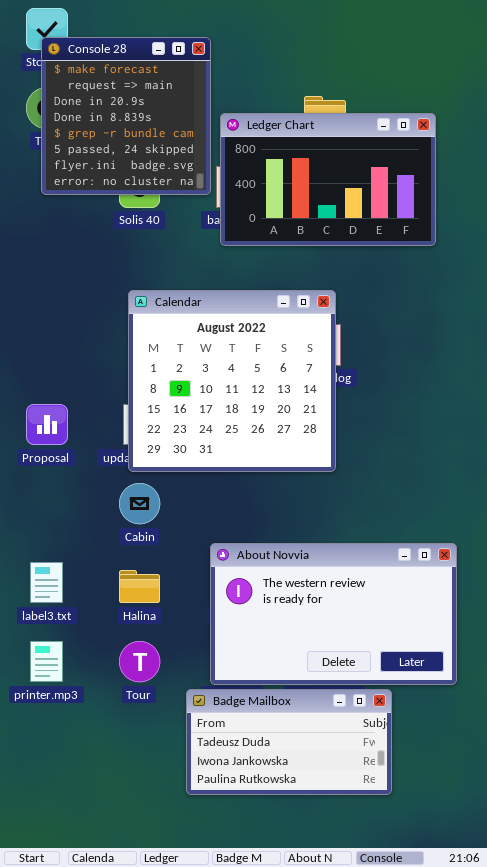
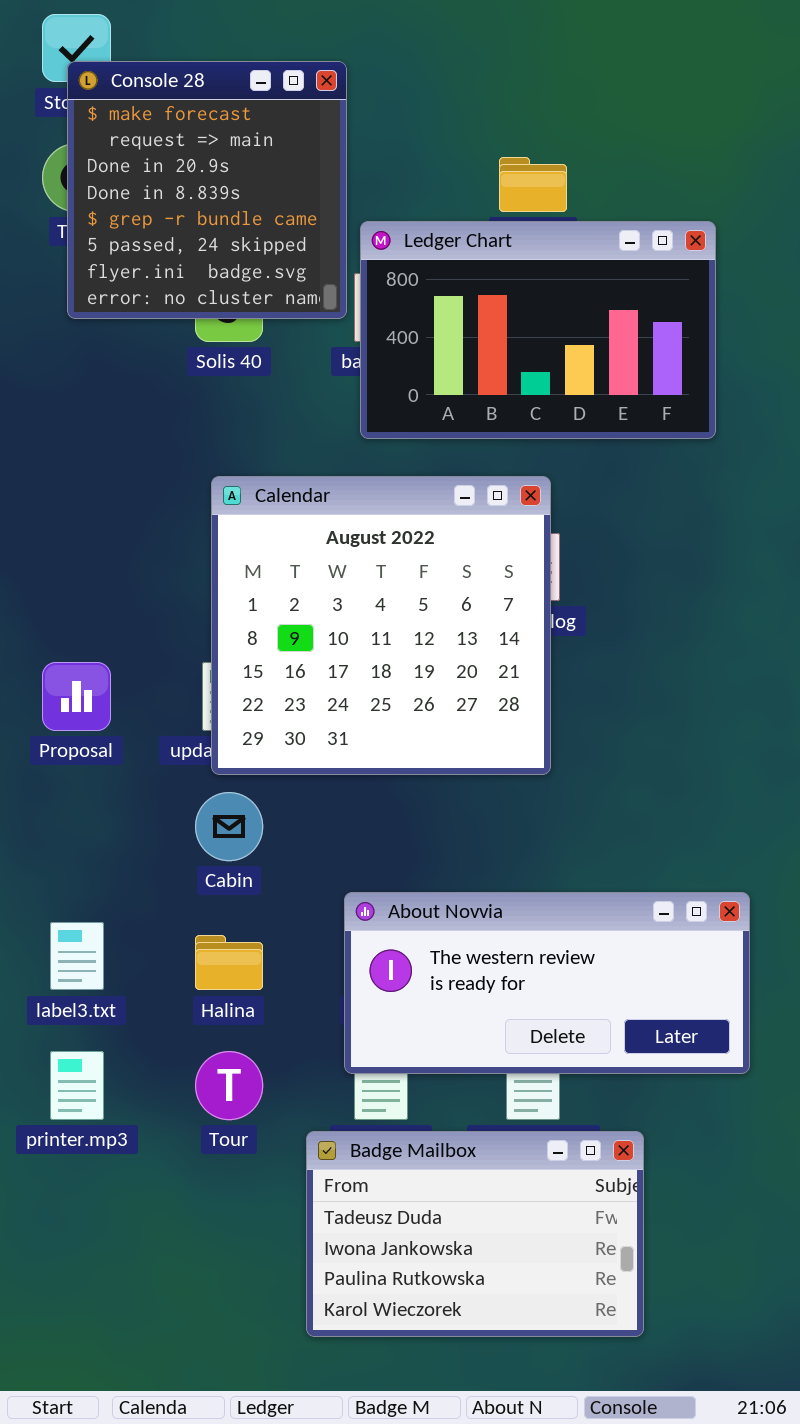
Ledger Chart: [220,113,436,246] -> [360,221,716,439], moved
About Novvia: [210,543,457,685] -> [344,892,750,1074], resized
Badge Mailbox: [186,689,392,795] -> [306,1131,644,1337], resized

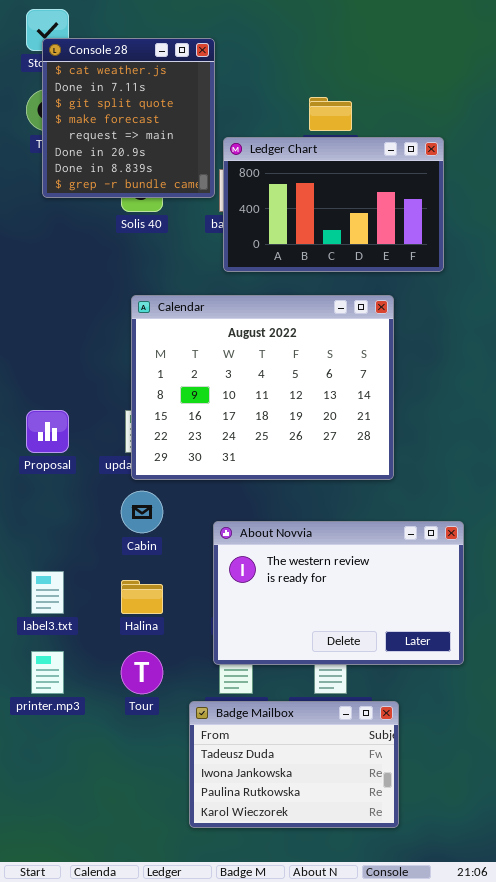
Console 28: [67,61,347,319] -> [42,38,215,198], scrolled up 3 rows
Calendar: [211,476,551,775] -> [131,295,394,480], resized
About Novvia: [344,892,750,1074] -> [213,521,464,665], resized

